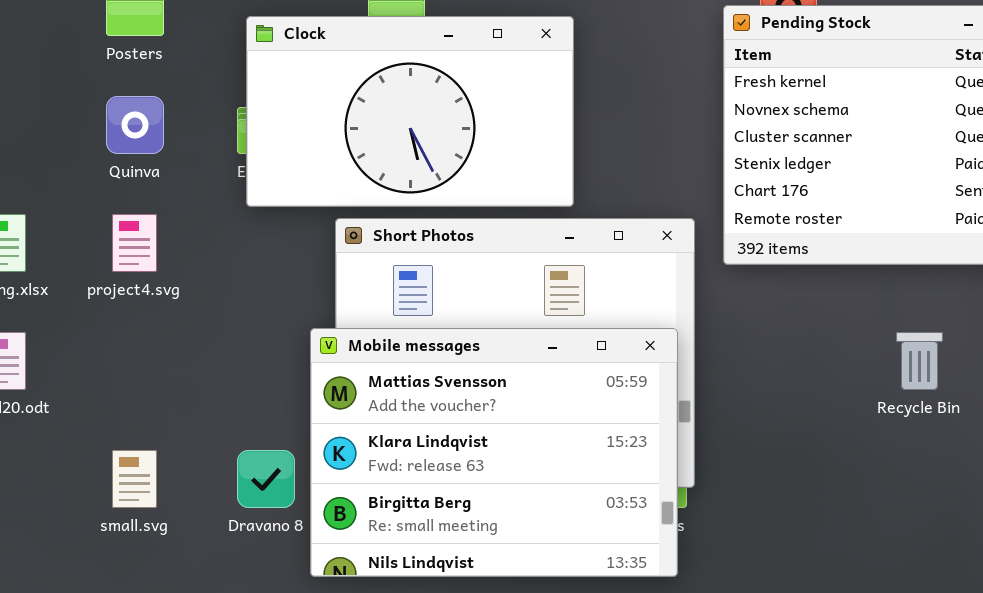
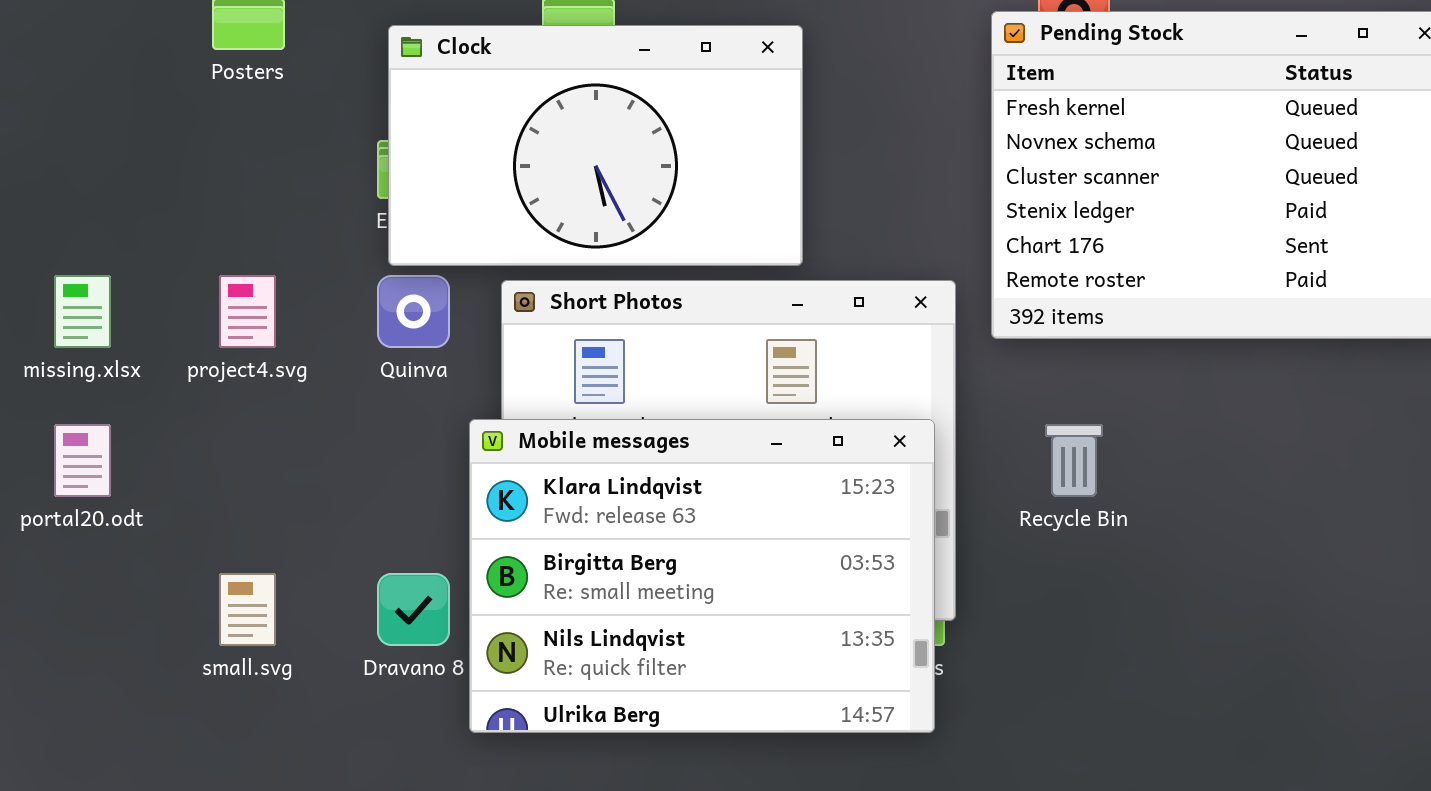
Quinva: [106,96,164,154] -> [377,275,450,348], moved
Mobile messages: [310,328,678,577] -> [469,419,935,733], scrolled down 1 row
Recycle Bin: [896,332,943,390] -> [1045,424,1103,497], moved

